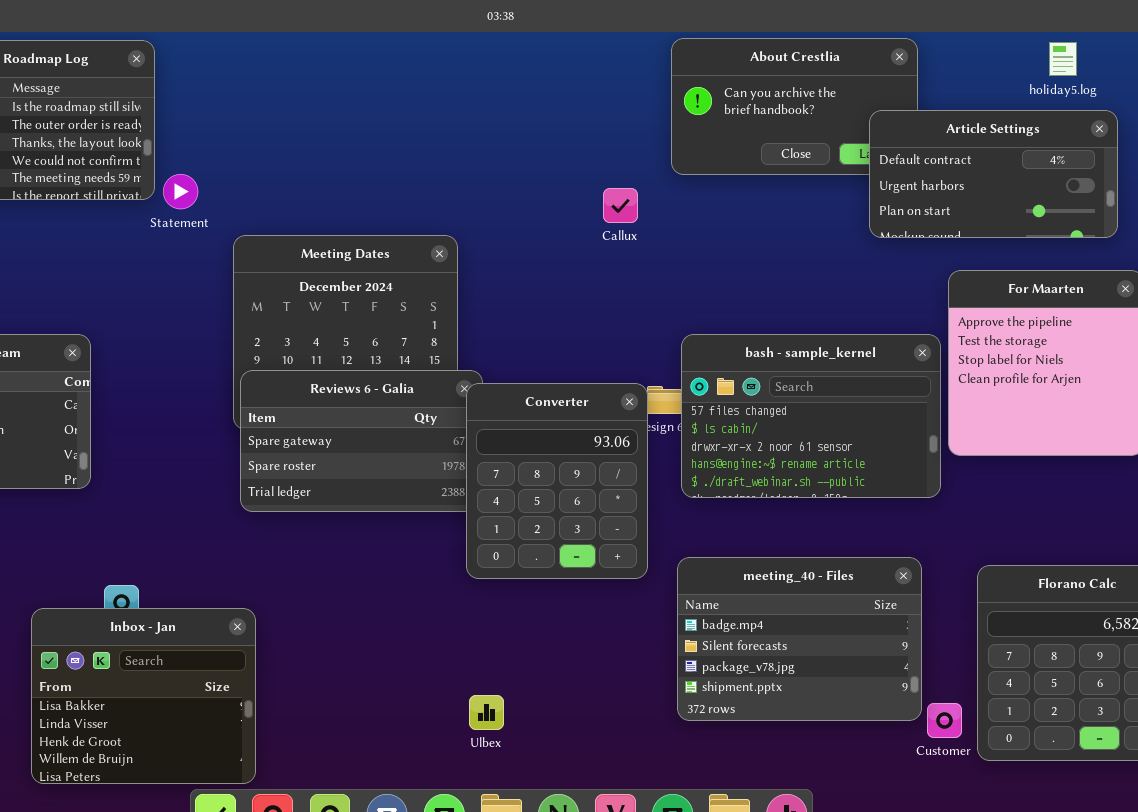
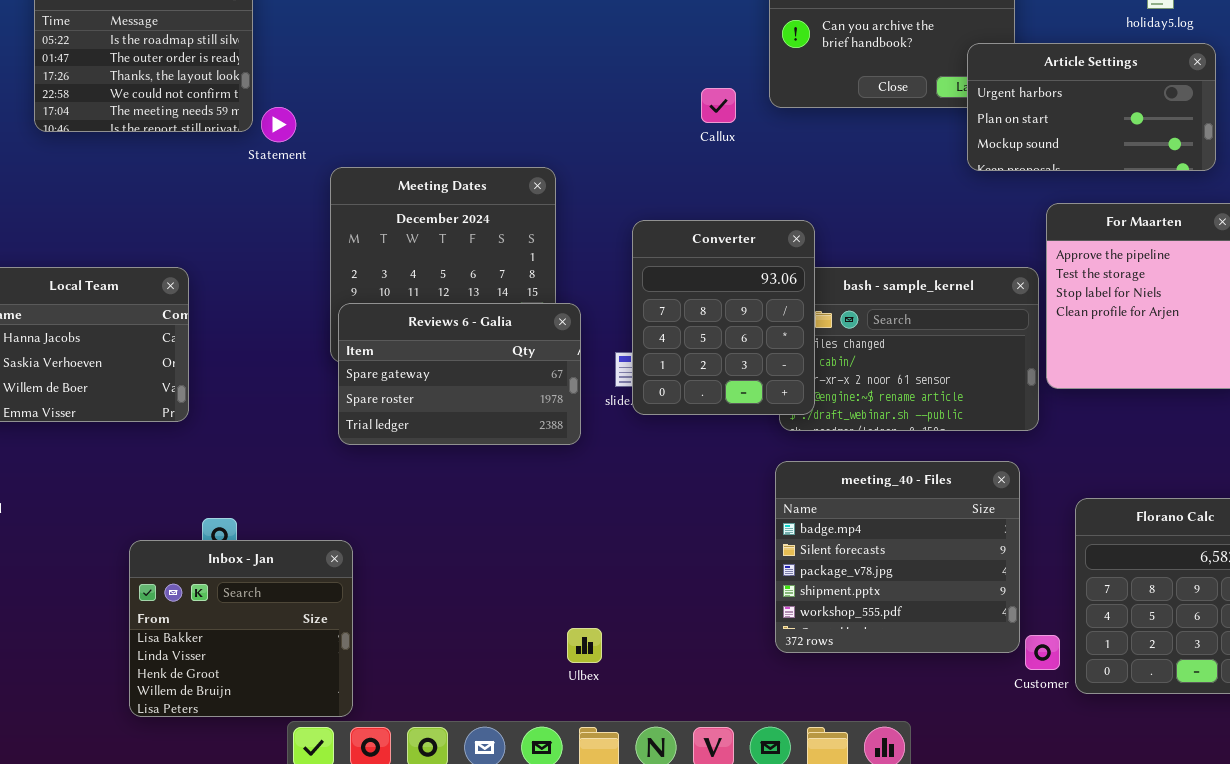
Article Settings: [869,110,1118,238] -> [967,43,1216,171], scrolled down 1 row
Callux: [603,188,638,223] -> [701,88,736,123], moved
Converter: [466,383,648,579] -> [632,220,815,415], moved
meeting_40 - Files: [677,557,922,721] -> [775,461,1020,653], resized

